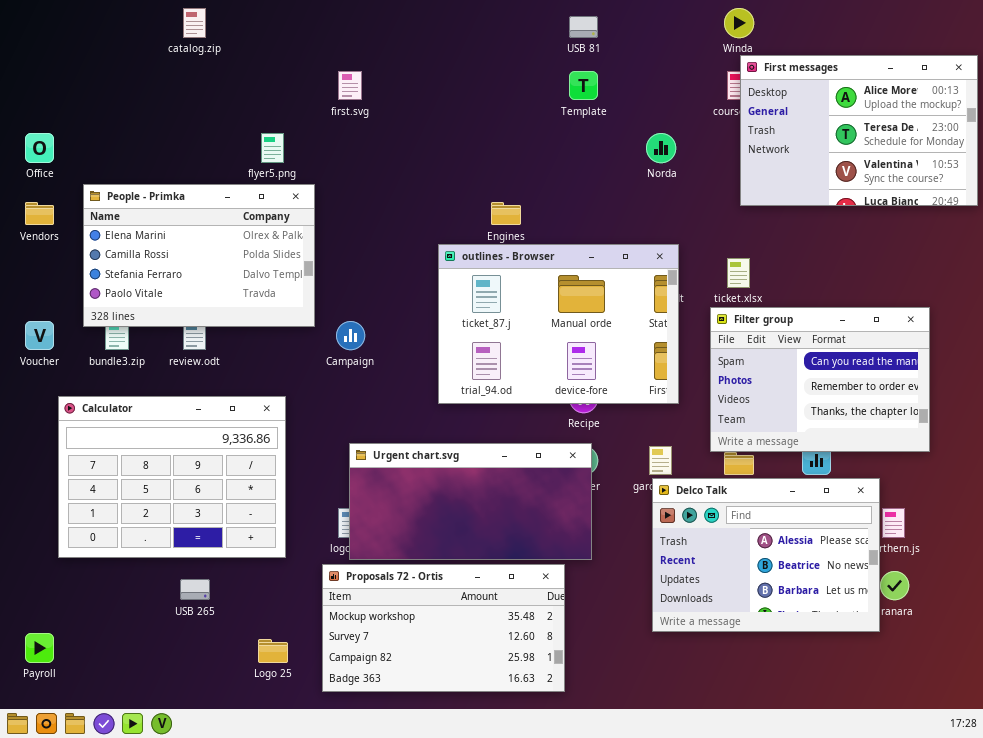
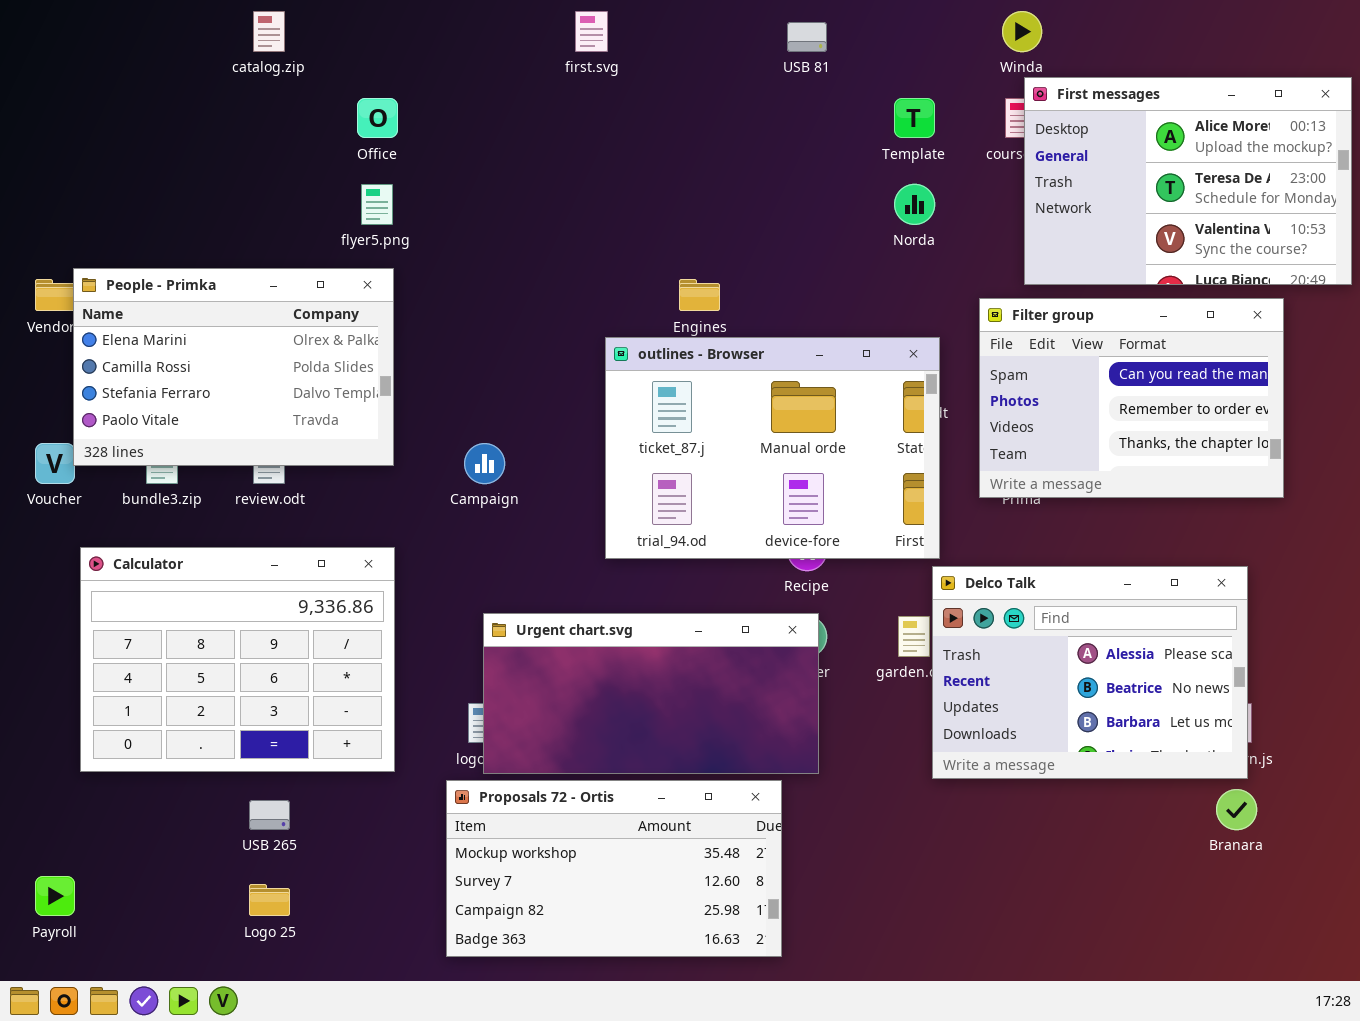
first.svg: [338,71,362,100] -> [575,11,608,52], moved
Template: [569,71,598,100] -> [894,98,935,138], moved
Office: [25,133,54,163] -> [357,98,398,138], moved
People - Primka: [83,184,315,327] -> [73,268,394,466], moved
Filter group: [710,307,930,452] -> [979,298,1284,498], moved
Delco Talk: [652,478,880,632] -> [932,566,1248,779], moved
Logo 25: [258,639,288,663] -> [249,884,290,916], moved

